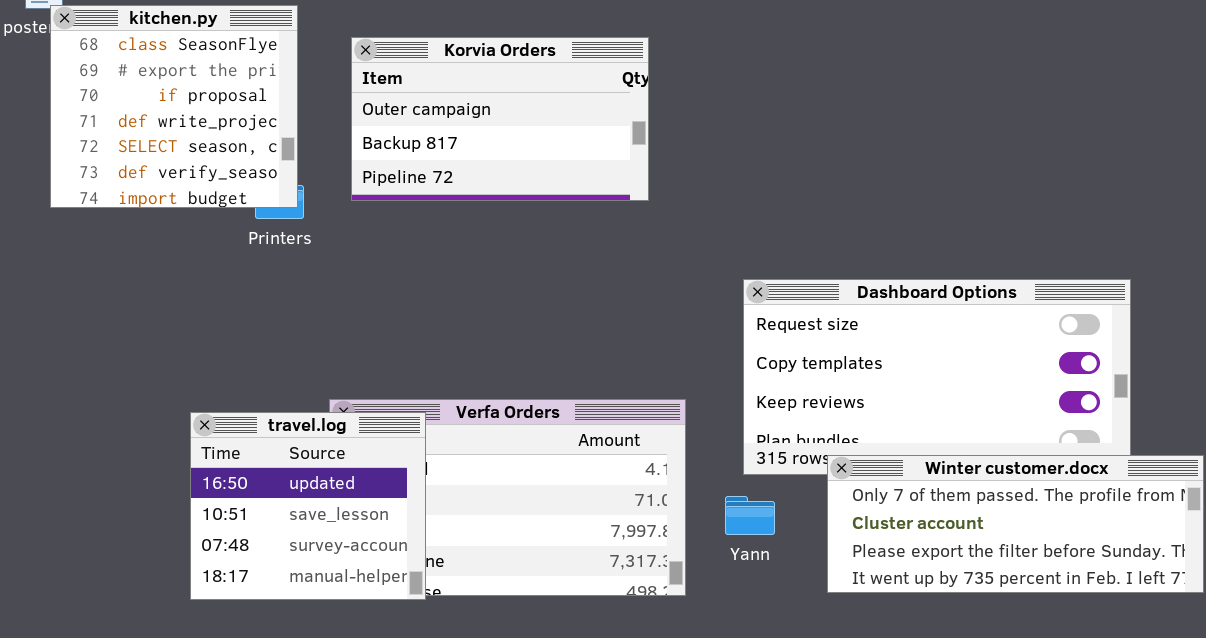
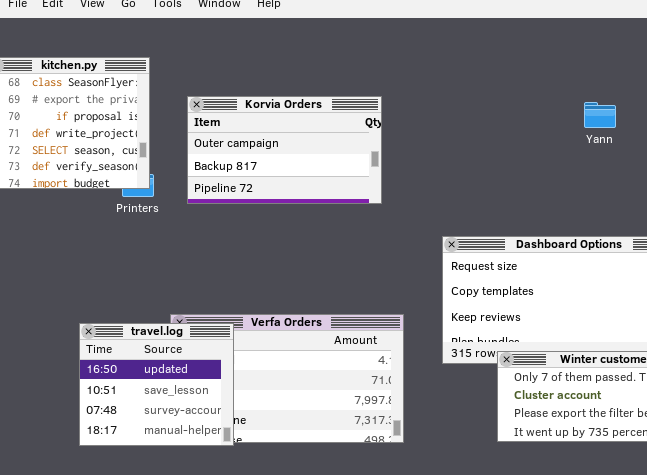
Korvia Orders: [351,37,649,201] -> [187,96,382,204], moved
Yann: [725,496,775,535] -> [584,102,616,128], moved

